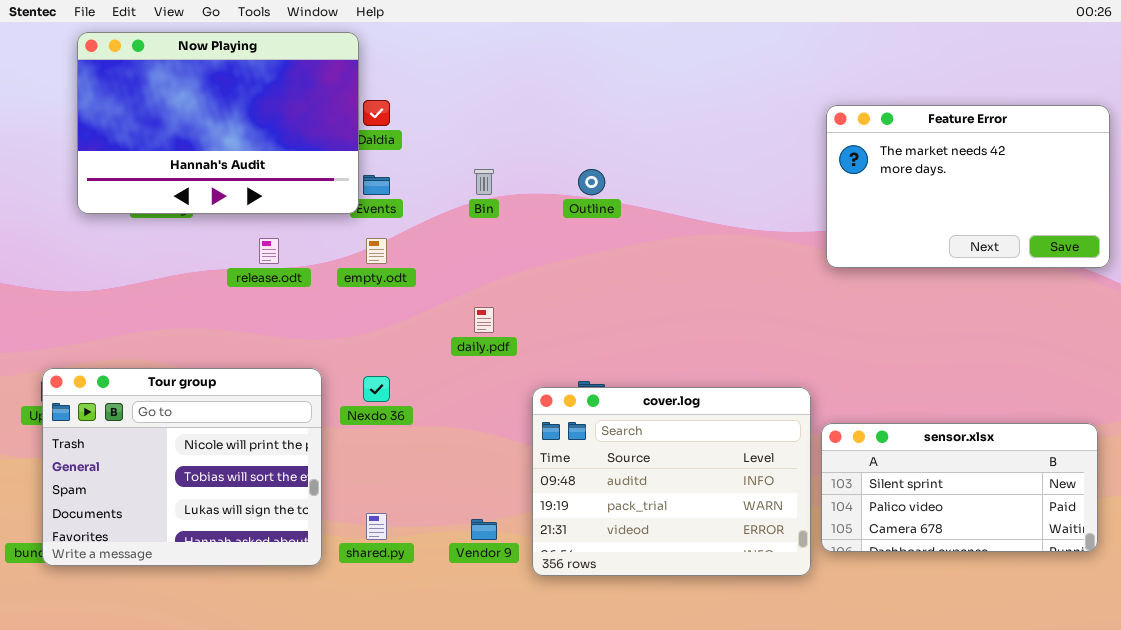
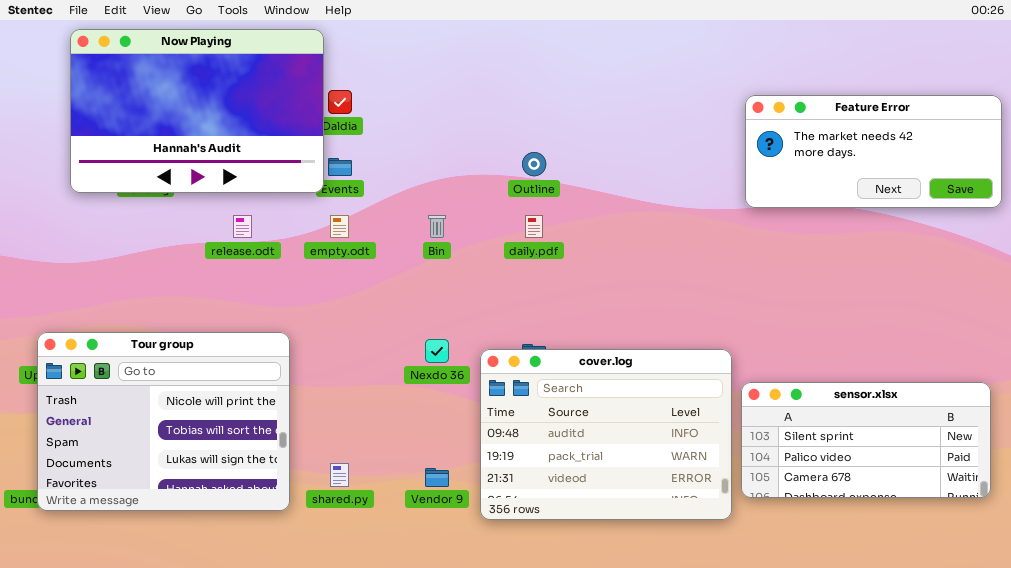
Feature Error: [826,105,1110,268] -> [745,95,1002,208], resized
Bin: [474,169,494,195] -> [428,215,446,238], moved
daily.pdf: [474,307,494,333] -> [525,215,543,238], moved
Nexdo 36: [363,376,390,402] -> [425,339,449,363], moved

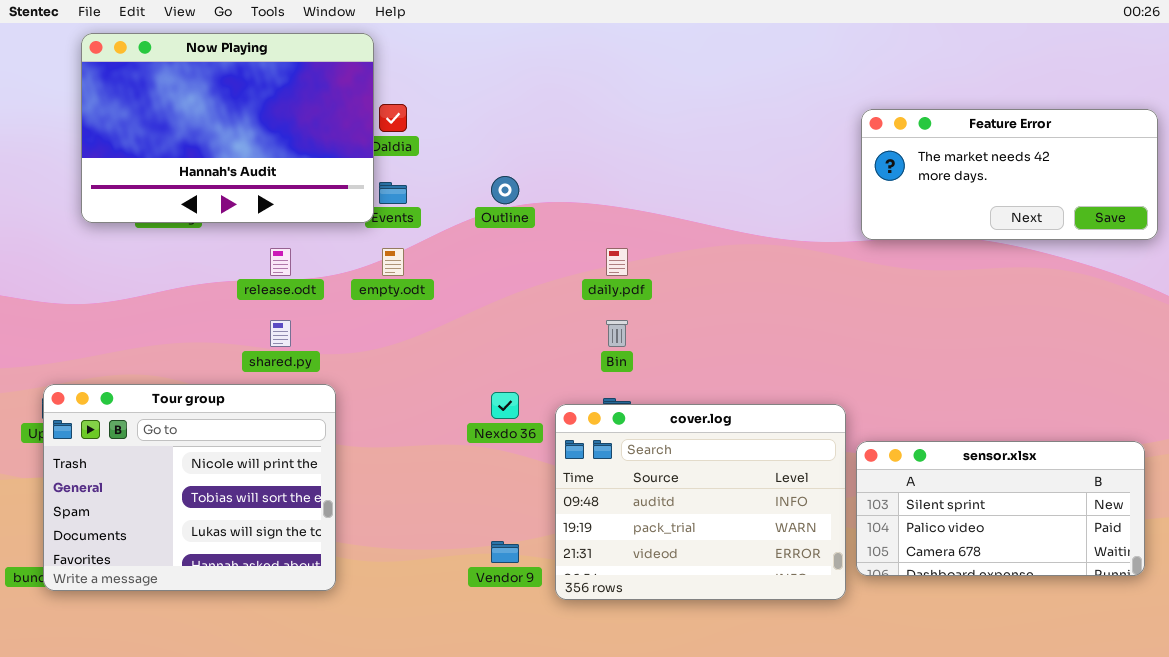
Outline: [522,152,546,176] -> [491,176,519,204], moved
Bin: [428,215,446,238] -> [606,320,628,347], moved
shared.py: [330,463,349,487] -> [270,320,291,347], moved

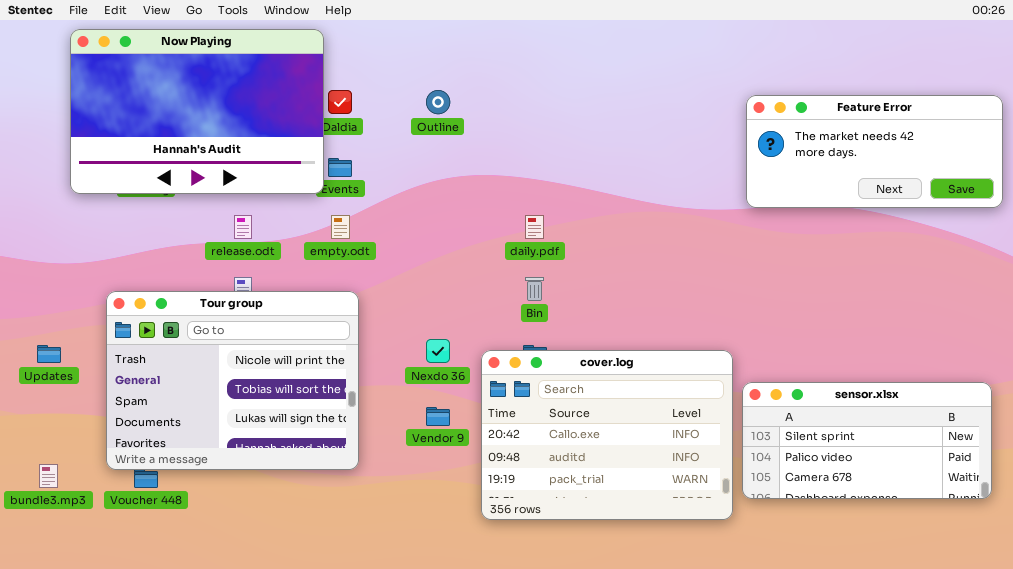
Outline: [491,176,519,204] -> [426,90,450,114], moved
Tour group: [43,384,336,591] -> [106,291,359,470], moved
cover.log: [555,404,846,600] -> [481,350,733,520], scrolled up 1 row
Vendor 9: [491,541,519,563] -> [426,407,450,426], moved

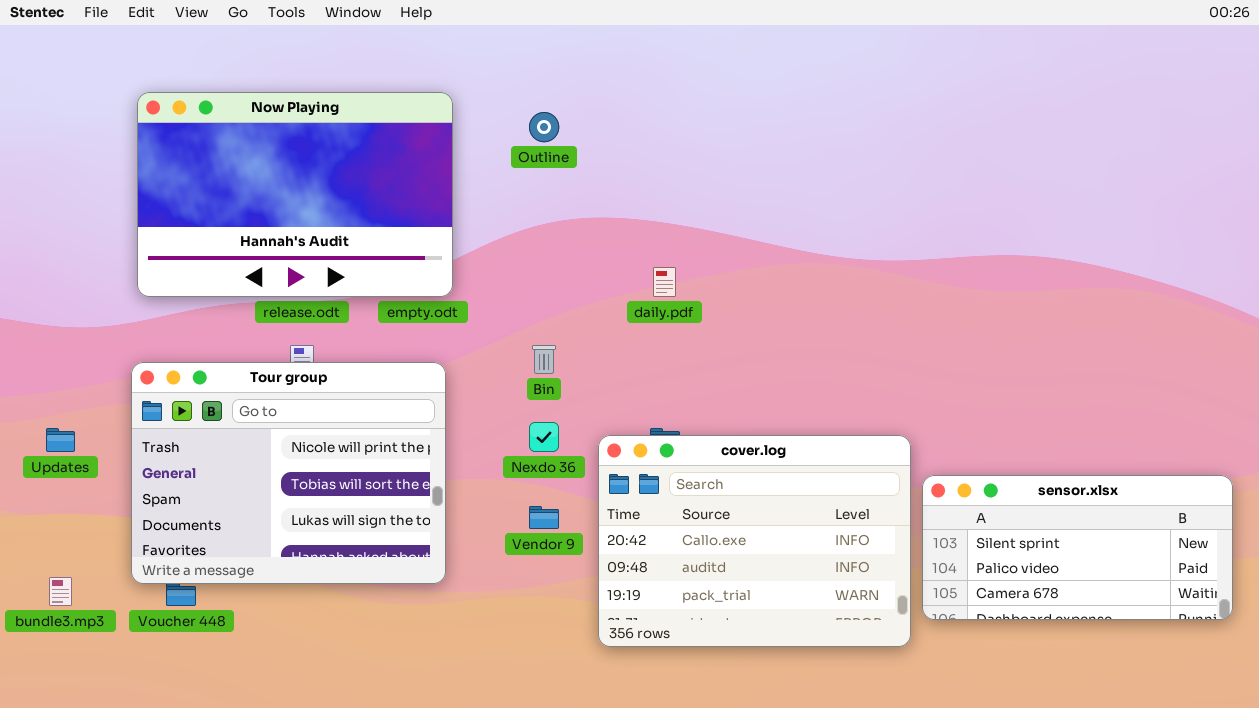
Now Playing: [70,29,324,194] -> [137,92,453,297], moved
Feature Error: [746,95,1003,208] -> none, closed
Bin: [525,277,544,301] -> [532,345,556,374], moved

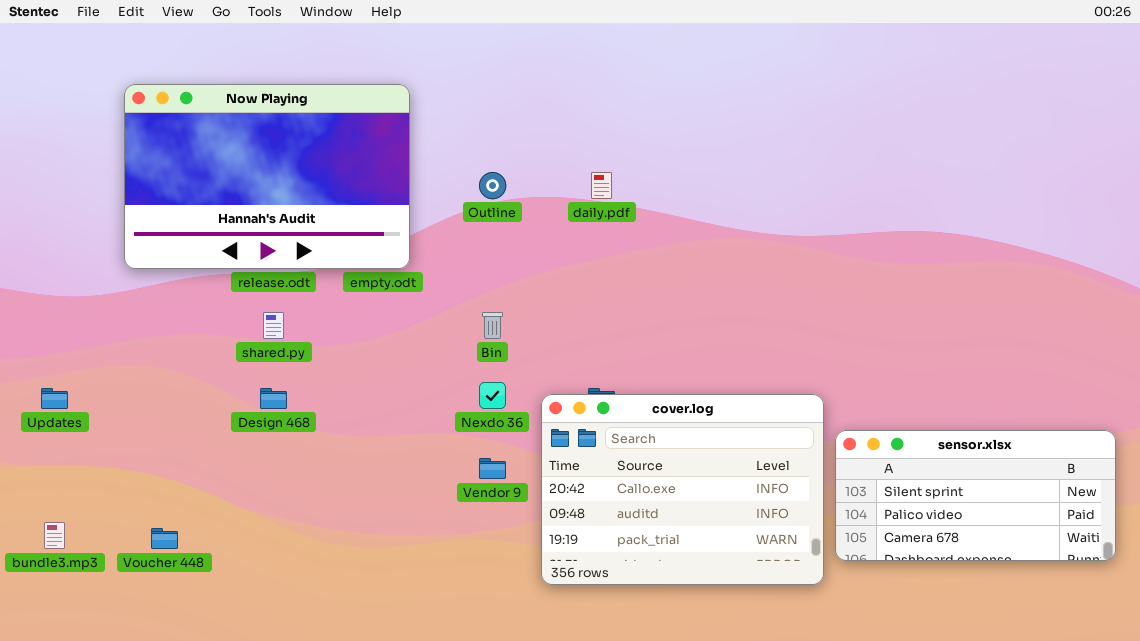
Outline: [529,112,559,142] -> [479,172,506,199], moved
daily.pdf: [653,267,676,297] -> [591,172,612,199], moved
Tour group: [131,362,446,584] -> none, closed

